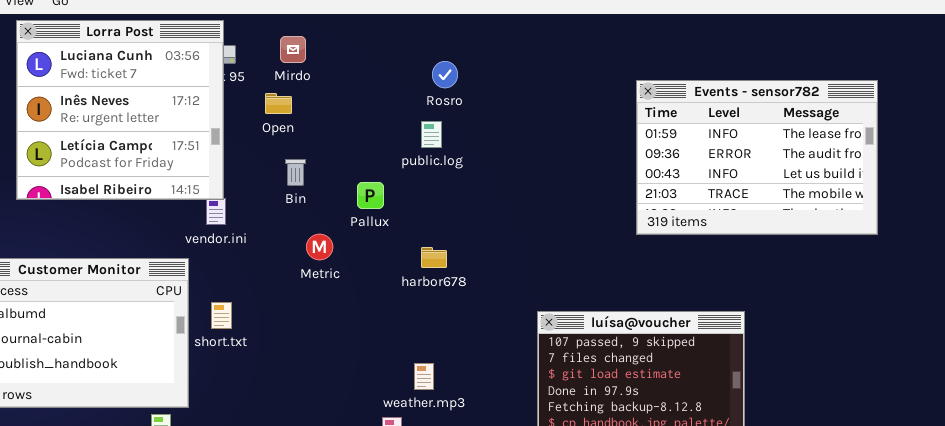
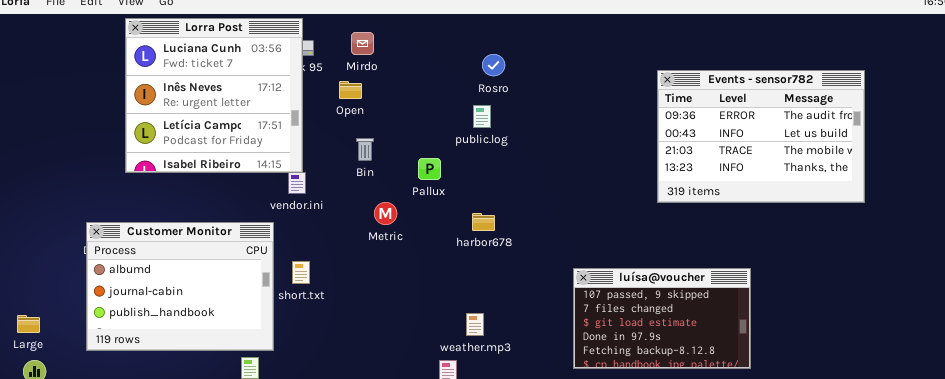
Events - sensor782: [636,80,878,235] -> [657,70,865,203], scrolled down 1 row

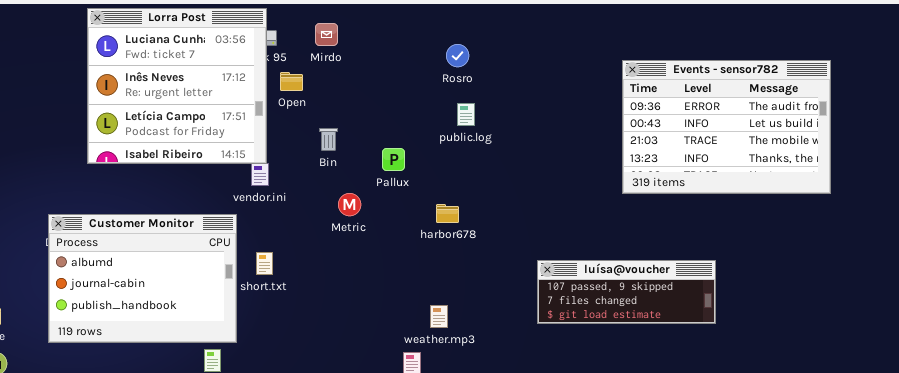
Open: [339,81,362,99] -> [280,72,303,91], moved
public.log: [473,105,491,128] -> [457,103,475,126], moved
luísa@voucher: [573,268,751,369] -> [537,260,716,324], resized

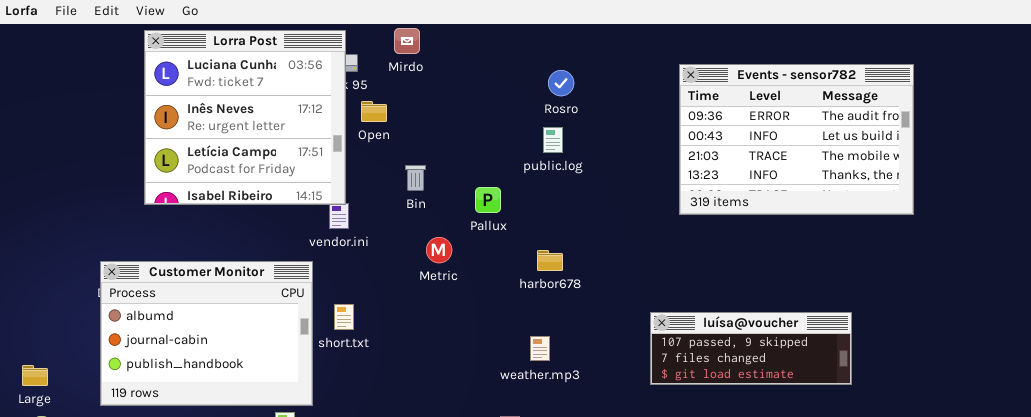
Mirdo: [315,23,338,46] -> [394,28,420,54], moved
Events - sensor782: [622,60,831,194] -> [679,64,914,215], moved
public.log: [457,103,475,126] -> [543,127,563,153], moved
weather.mp3: [430,305,448,328] -> [530,336,550,361], moved

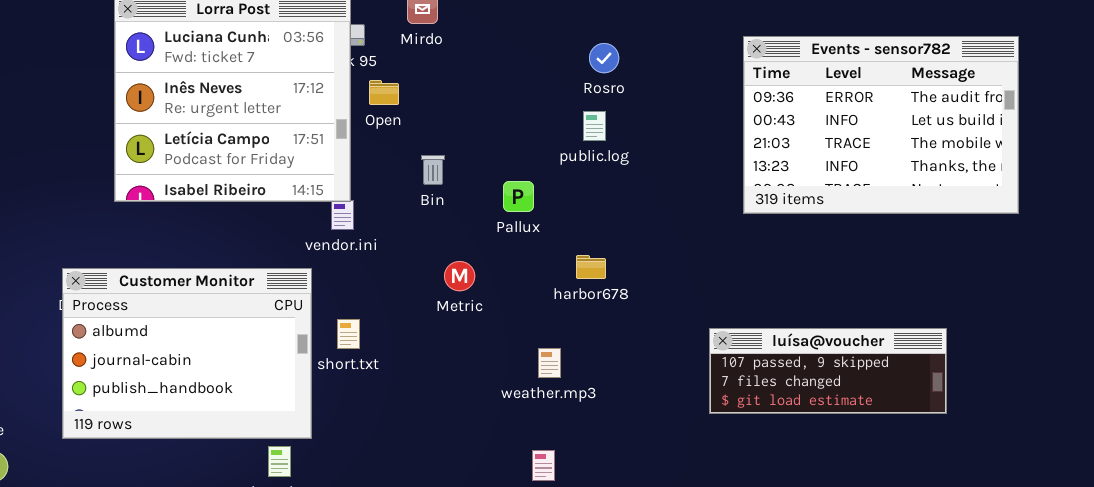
Metric: [426,237,452,263] -> [444,261,475,291], moved
weather.mp3: [530,336,550,361] -> [538,348,561,378], moved

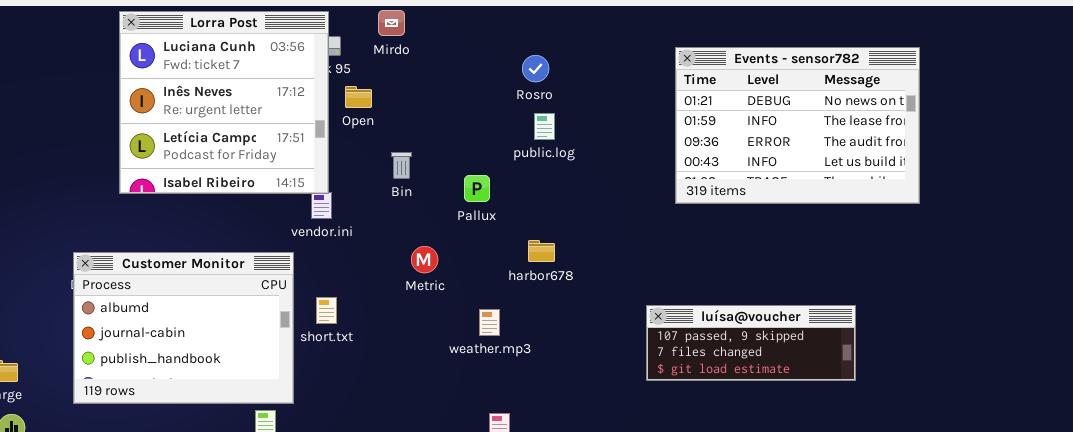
Events - sensor782: [743,36,1019,214] -> [675,47,920,204], scrolled up 2 rows
Rosro: [589,43,619,73] -> [522,55,549,82], moved
weather.mp3: [538,348,561,378] -> [479,309,500,336], moved

